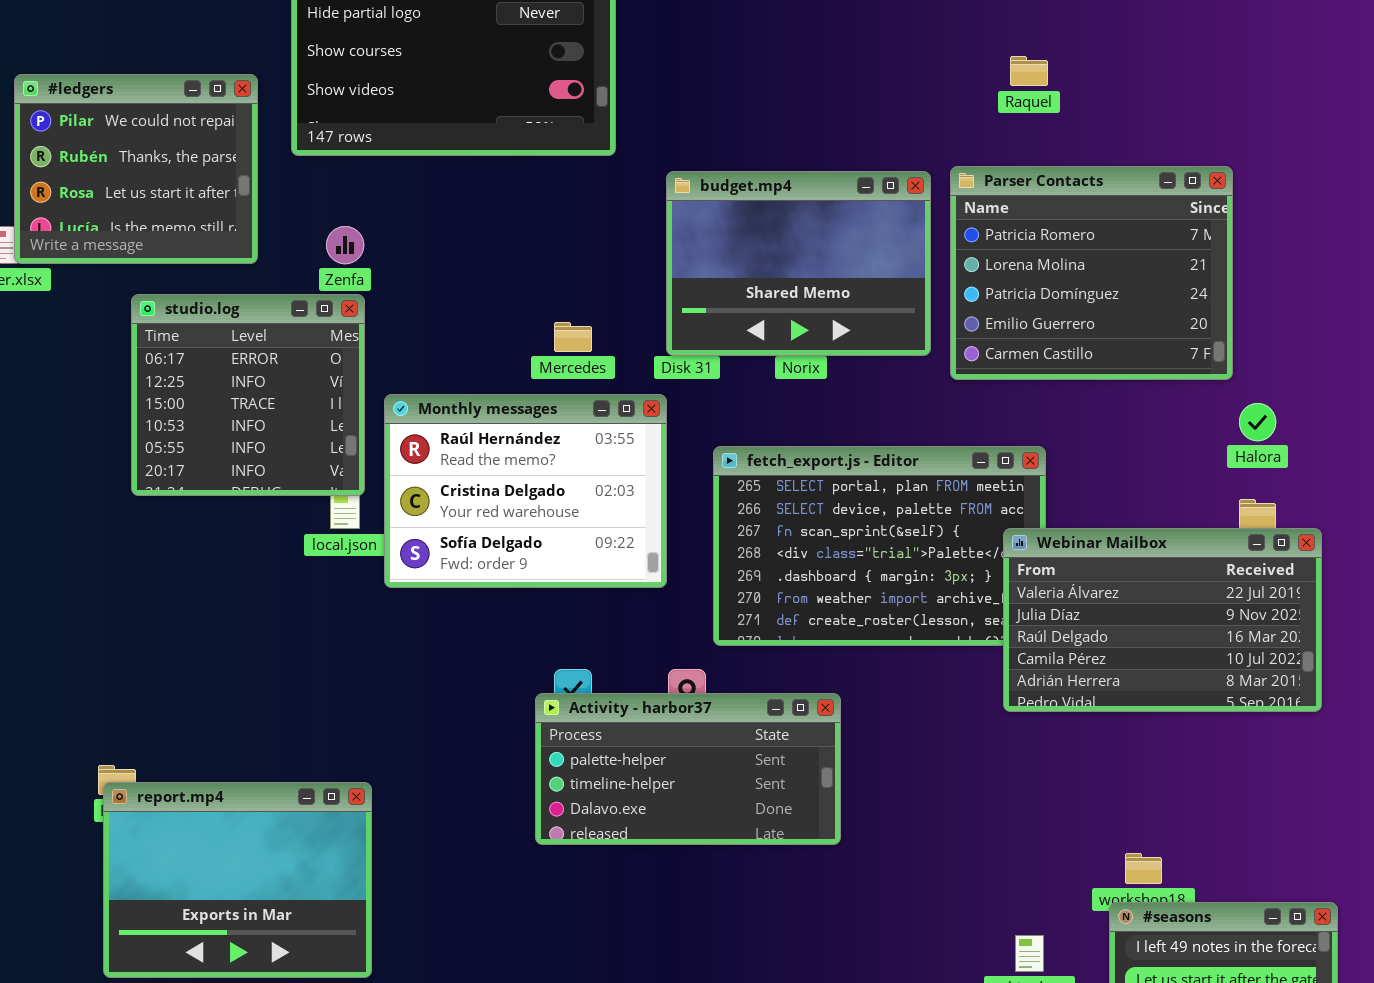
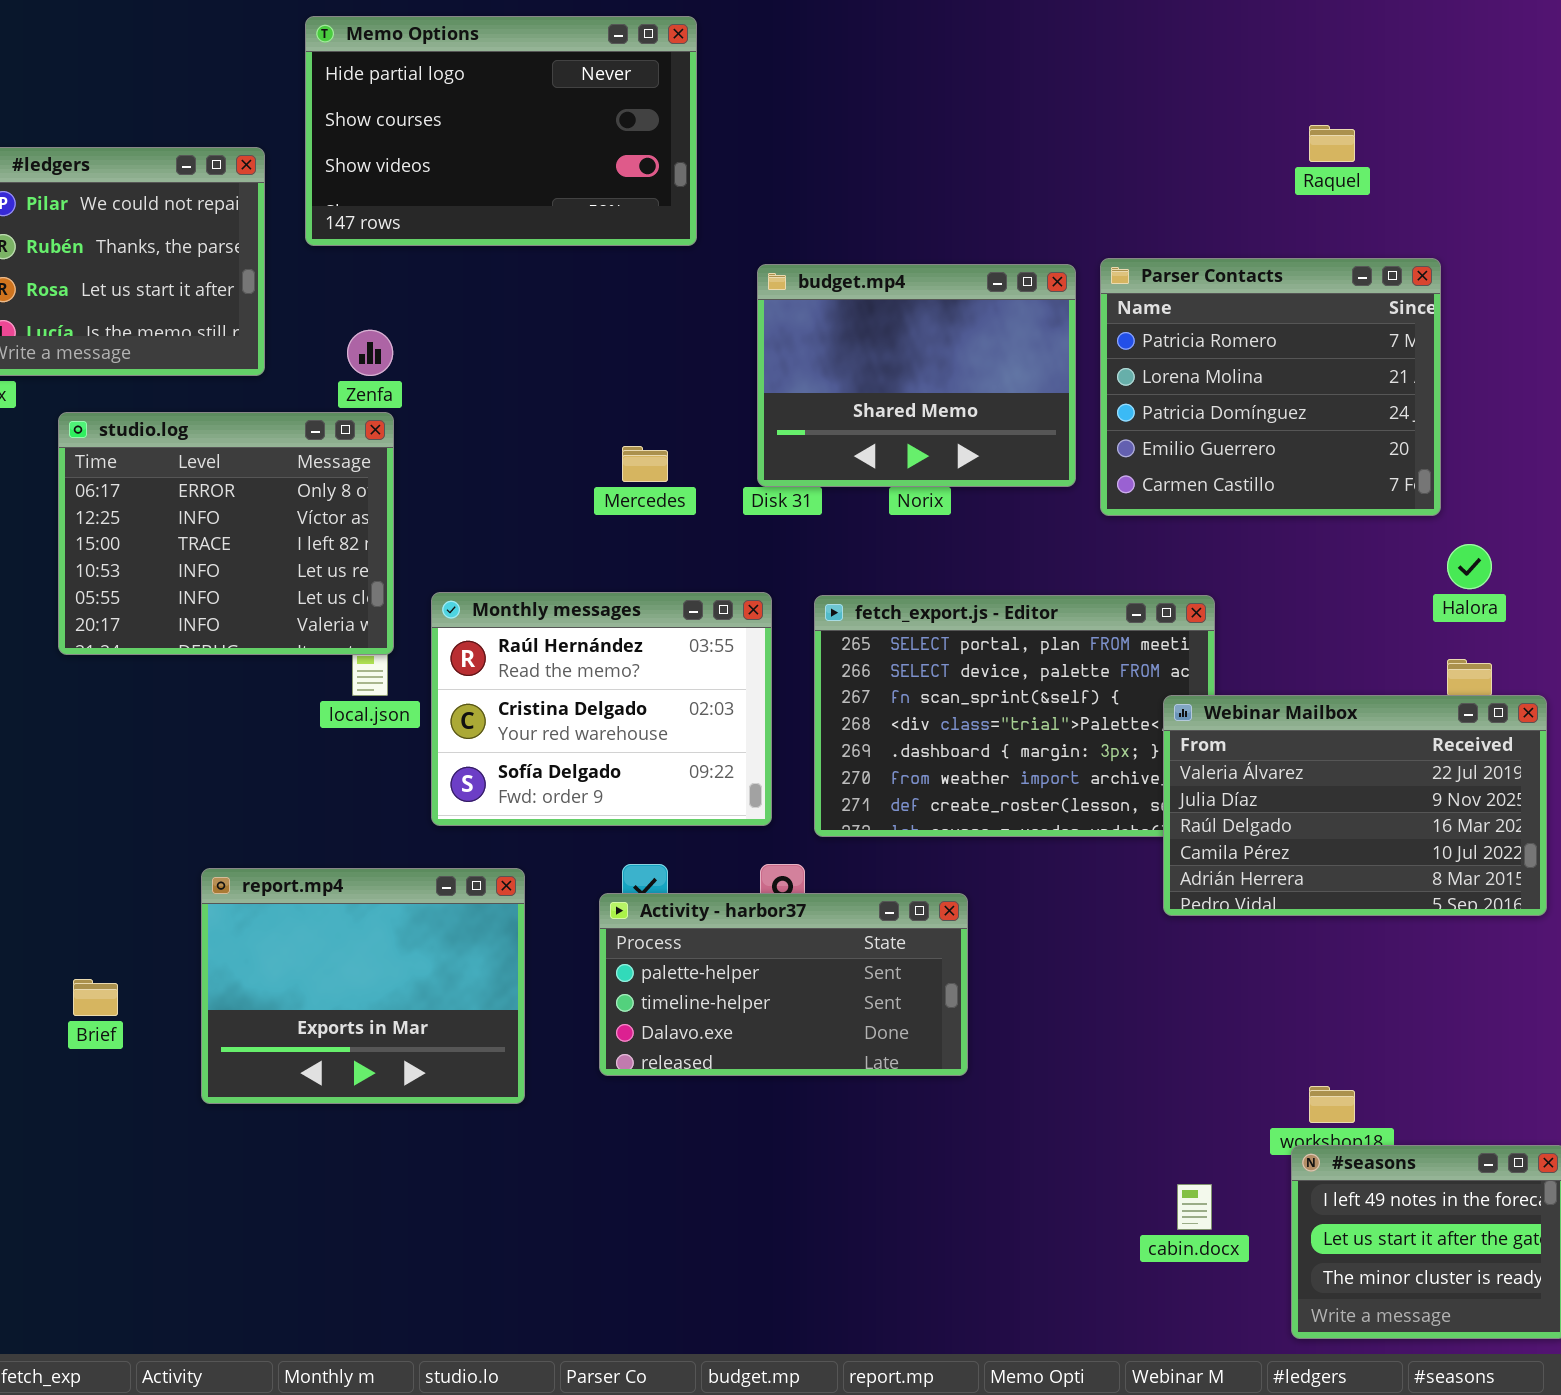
Raquel: [1010,56,1048,86] -> [1309,125,1355,162], moved
studio.log: [131,294,365,496] -> [58,412,394,655], resized
Monthly messages: [384,394,667,588] -> [431,592,772,826], moved
report.mp4: [103,782,372,978] -> [201,868,525,1104], moved

